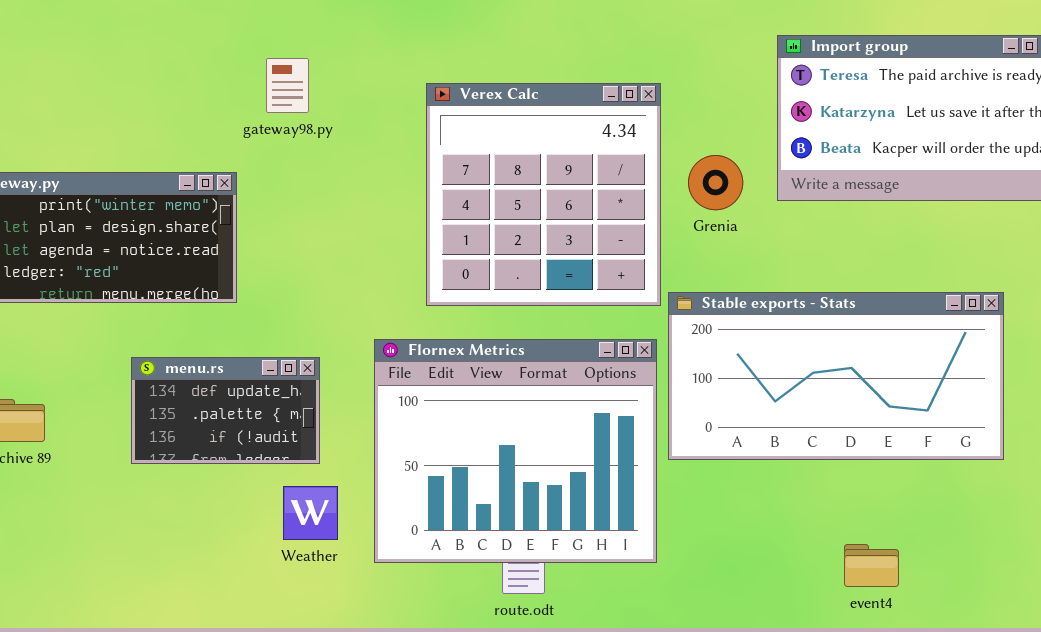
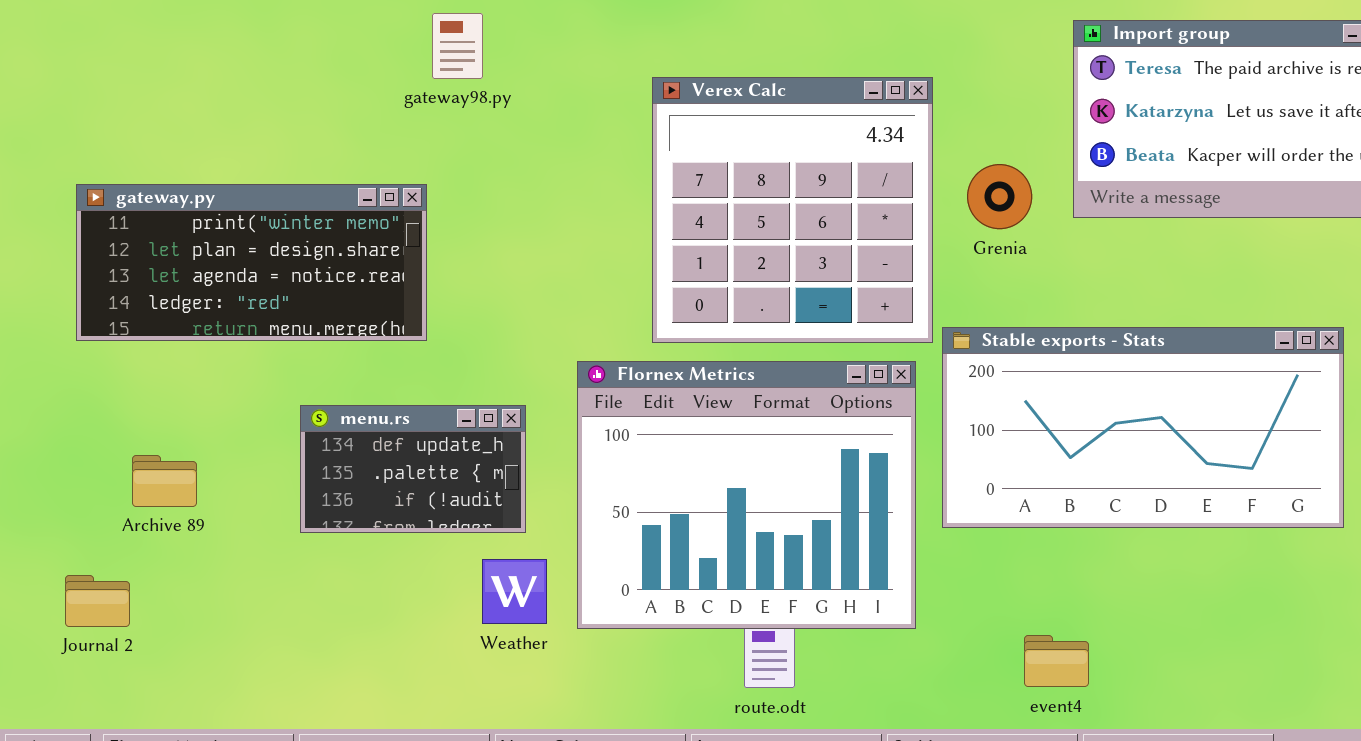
gateway98.py: [266,58,309,113] -> [432,13,483,79], moved
Flornex Metrics: [374,339,657,563] -> [577,361,916,629], moved
event4: [844,544,899,587] -> [1024,635,1089,687], moved

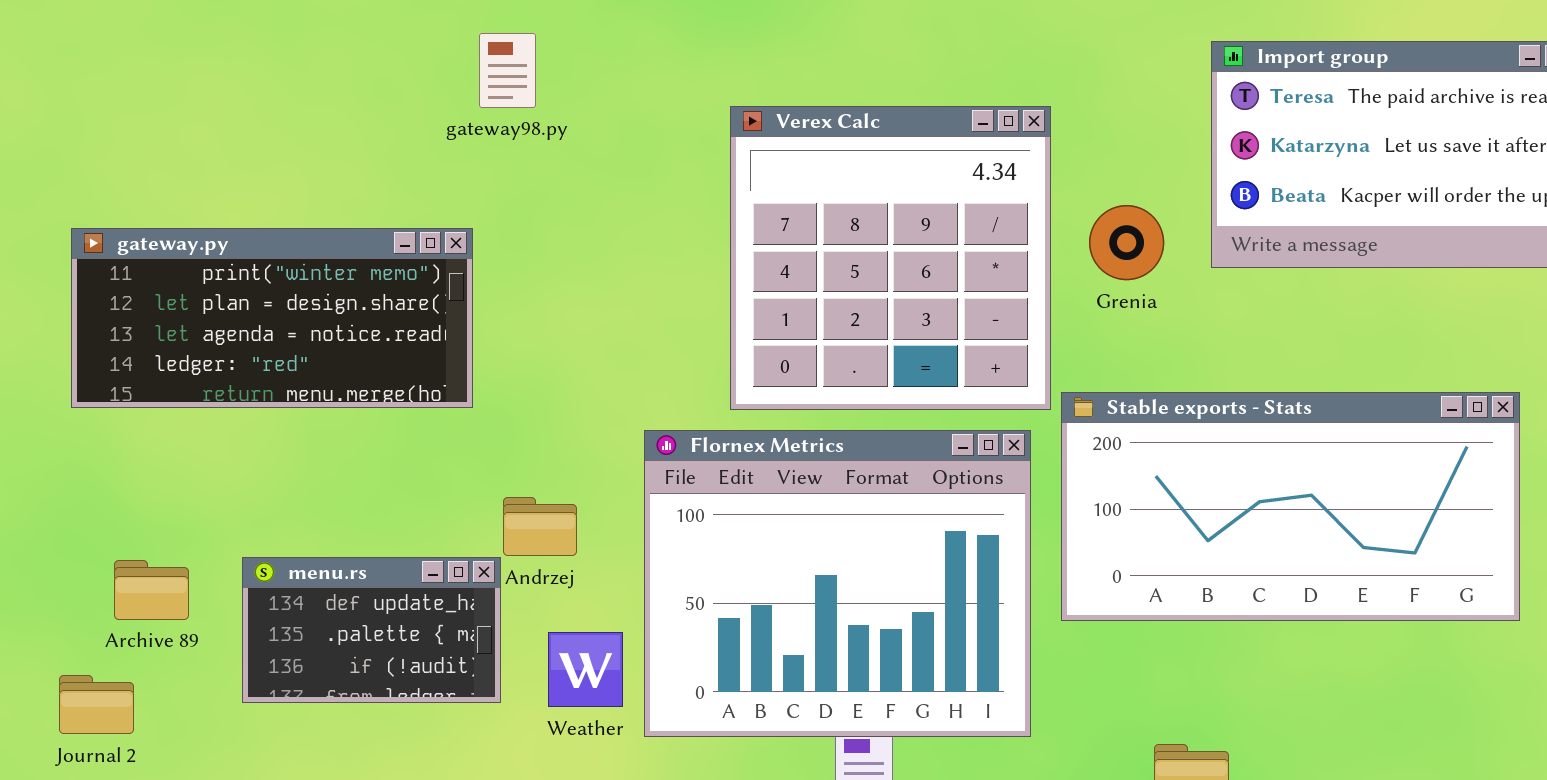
menu.rs: [300,405,526,533] -> [242,557,501,703], moved
Archive 89: [132,455,197,507] -> [114,560,189,620], moved
Weather: [482,559,547,624] -> [548,632,623,707], moved

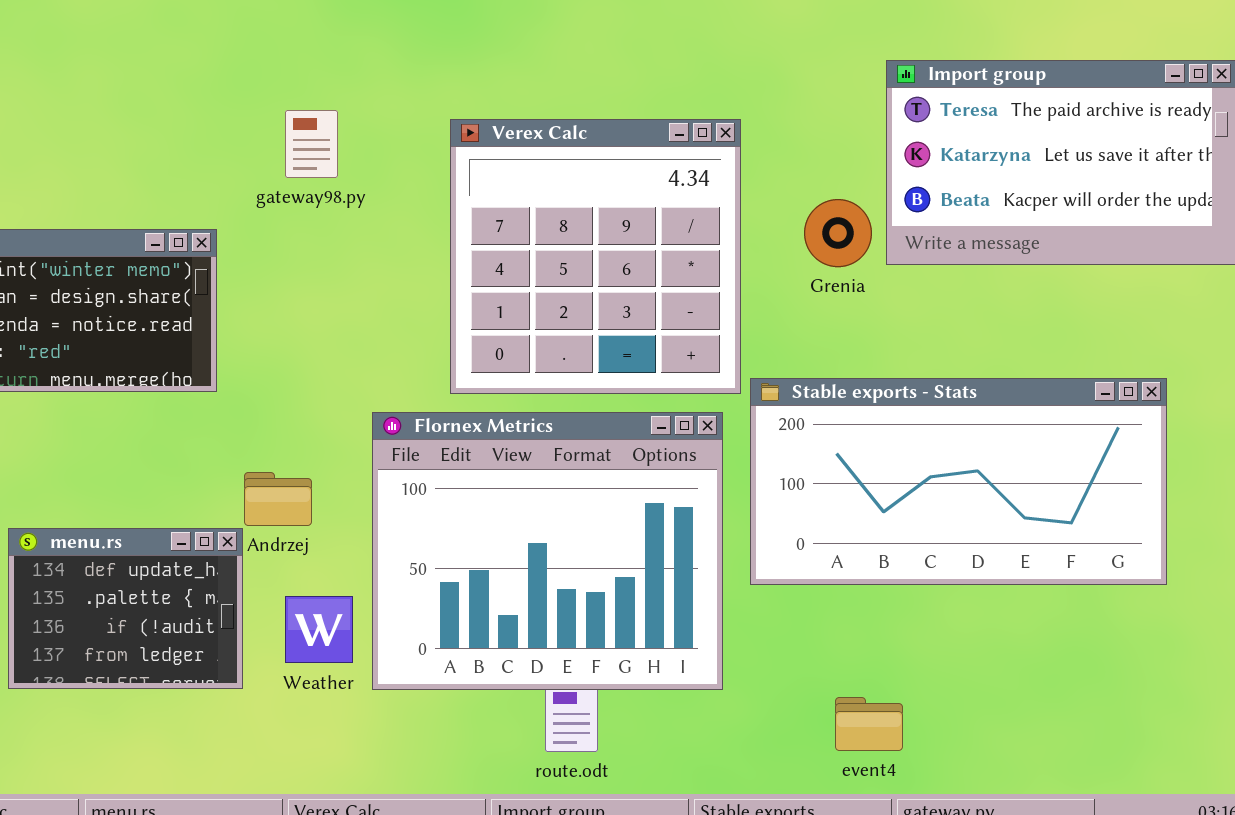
gateway98.py: [479,33,536,108] -> [285,110,338,178], moved
Grenia: [1089,205,1164,280] -> [804,199,872,267], moved
menu.rs: [242,557,501,703] -> [8,528,243,689], resized

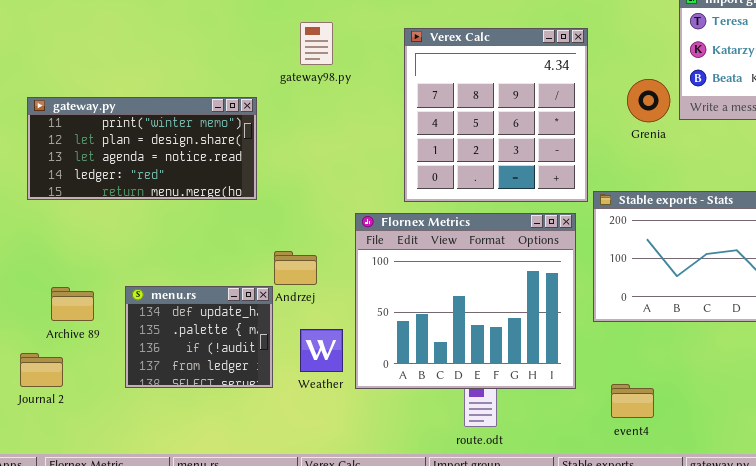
event4: [835,697,903,751] -> [611,384,654,418], moved

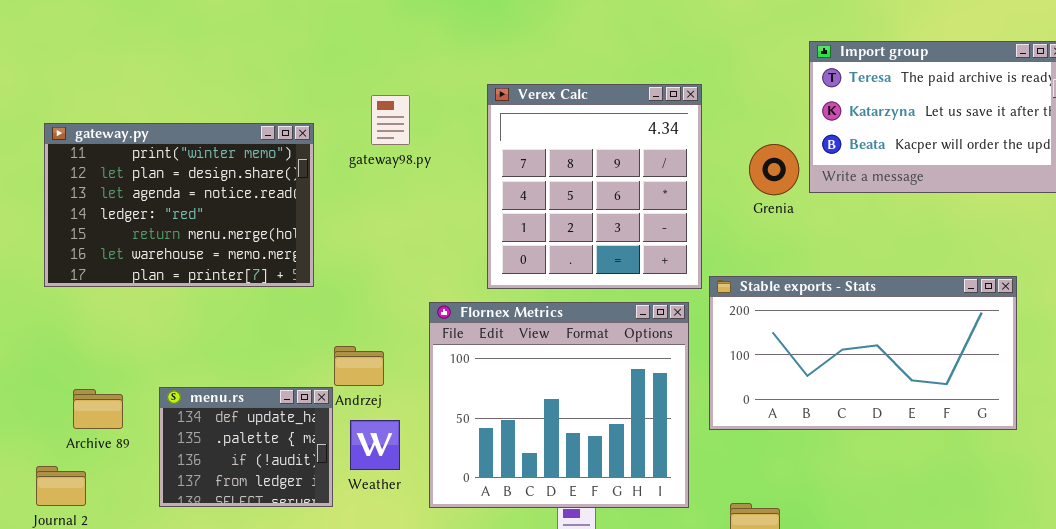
gateway98.py: [300,22,333,65] -> [371,95,410,145], moved
gateway.py: [27,97,257,200] -> [44,123,314,287], resized
Weather: [300,329,343,372] -> [350,420,400,470], moved

